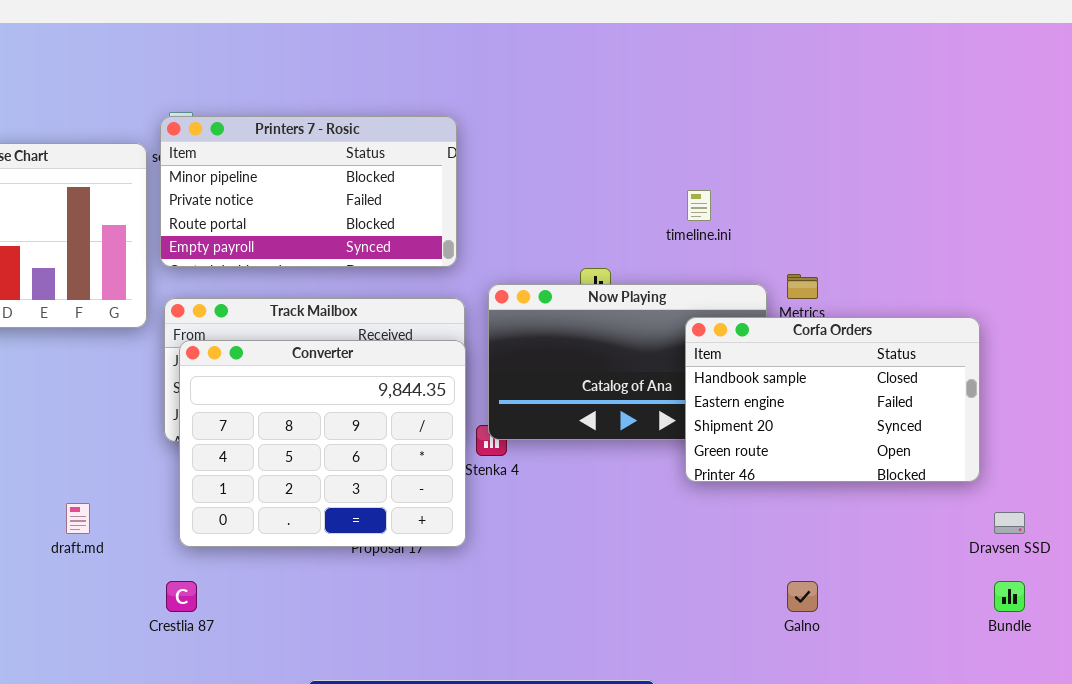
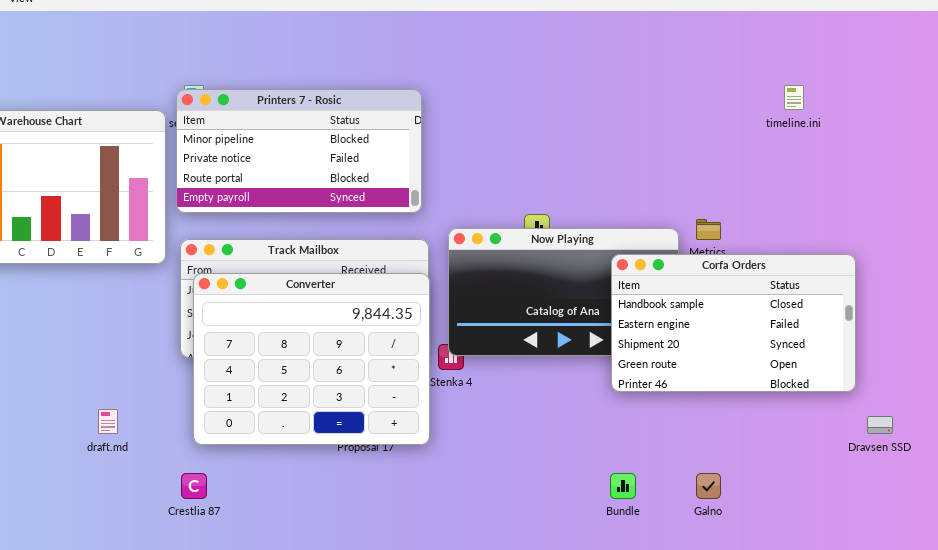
timeline.ini: [687,190,711,221] -> [784,85,804,110], moved
Bundle: [994,581,1025,612] -> [610,473,636,499], moved

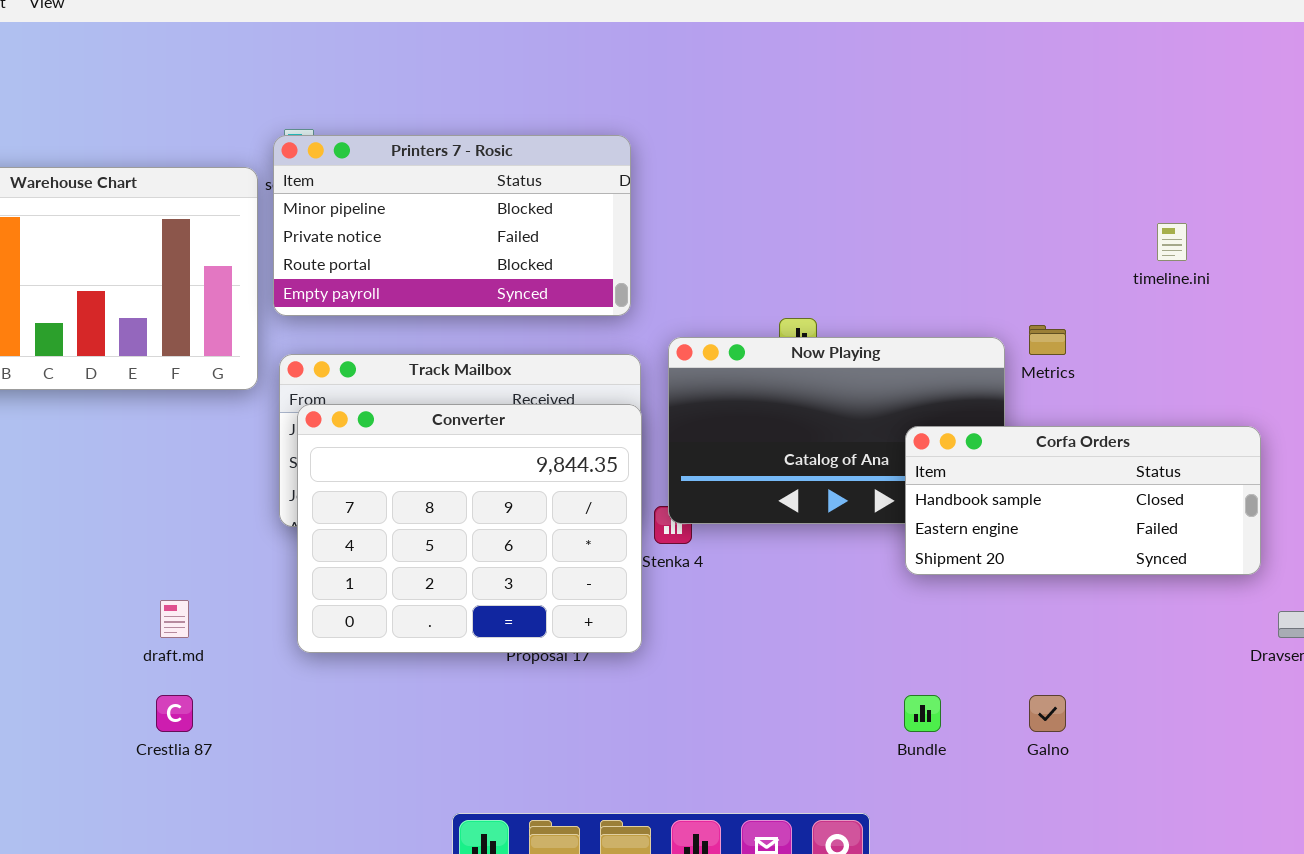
timeline.ini: [784,85,804,110] -> [1157,223,1187,261], moved
Corfa Orders: [611,254,856,392] -> [905,426,1261,575], resized
Crestlia 87: [181,473,207,499] -> [156,695,193,732], moved

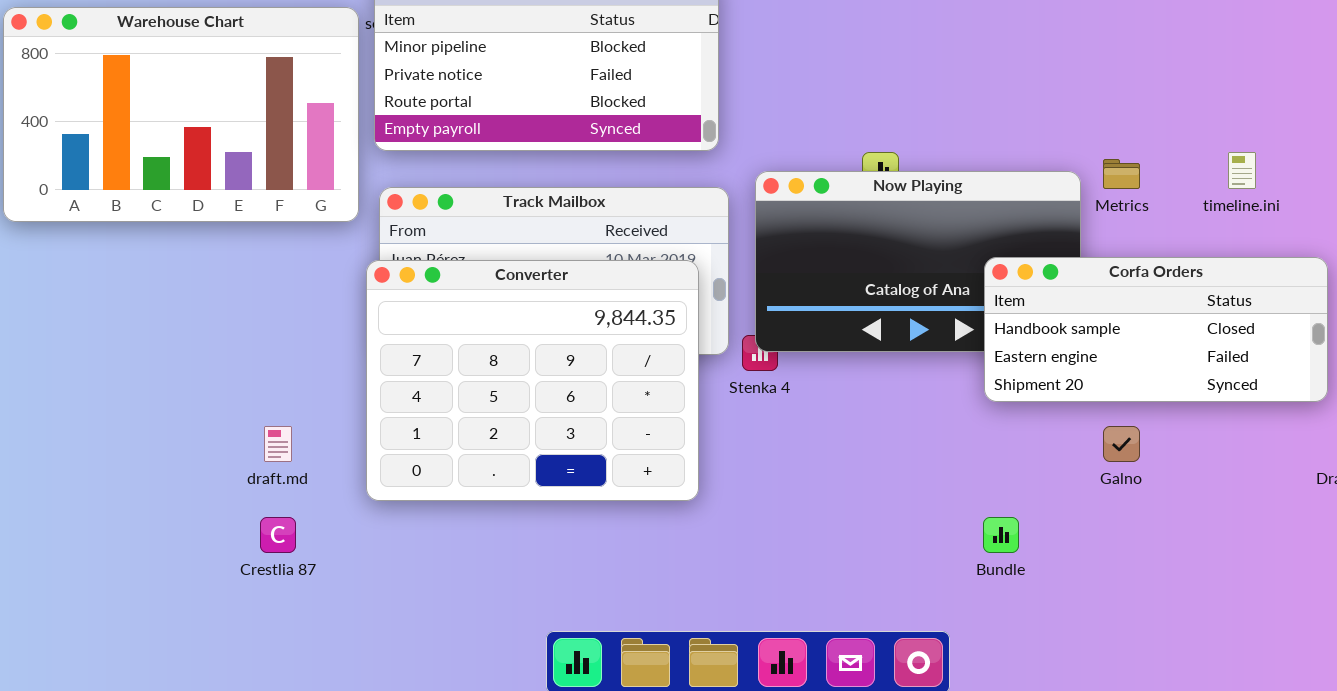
timeline.ini: [1157,223,1187,261] -> [1228,152,1256,189], moved
Converter: [297,404,642,653] -> [366,260,699,501], moved
Galno: [1029,695,1066,732] -> [1103,426,1140,462], moved

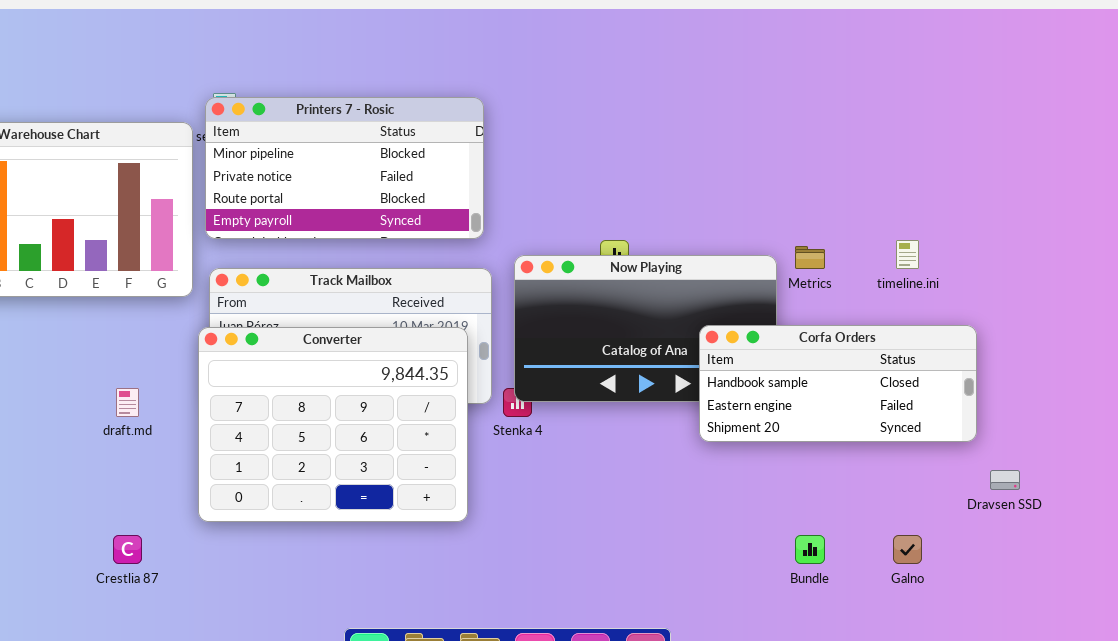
draft.md: [264,426,292,462] -> [116,388,139,417], moved
Galno: [1103,426,1140,462] -> [893,535,922,564], moved
Bundle: [983,517,1019,553] -> [795,535,825,564], moved

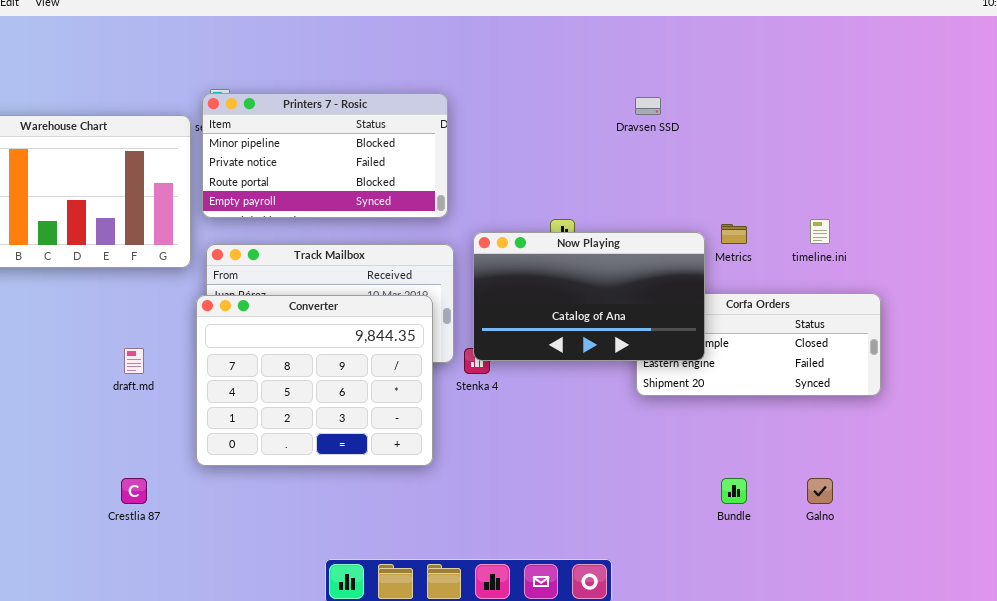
Now Playing: [514,255,777,402] -> [473,232,705,361], raised
Dravsen SSD: [990,470,1020,490] -> [635,97,661,115], moved

